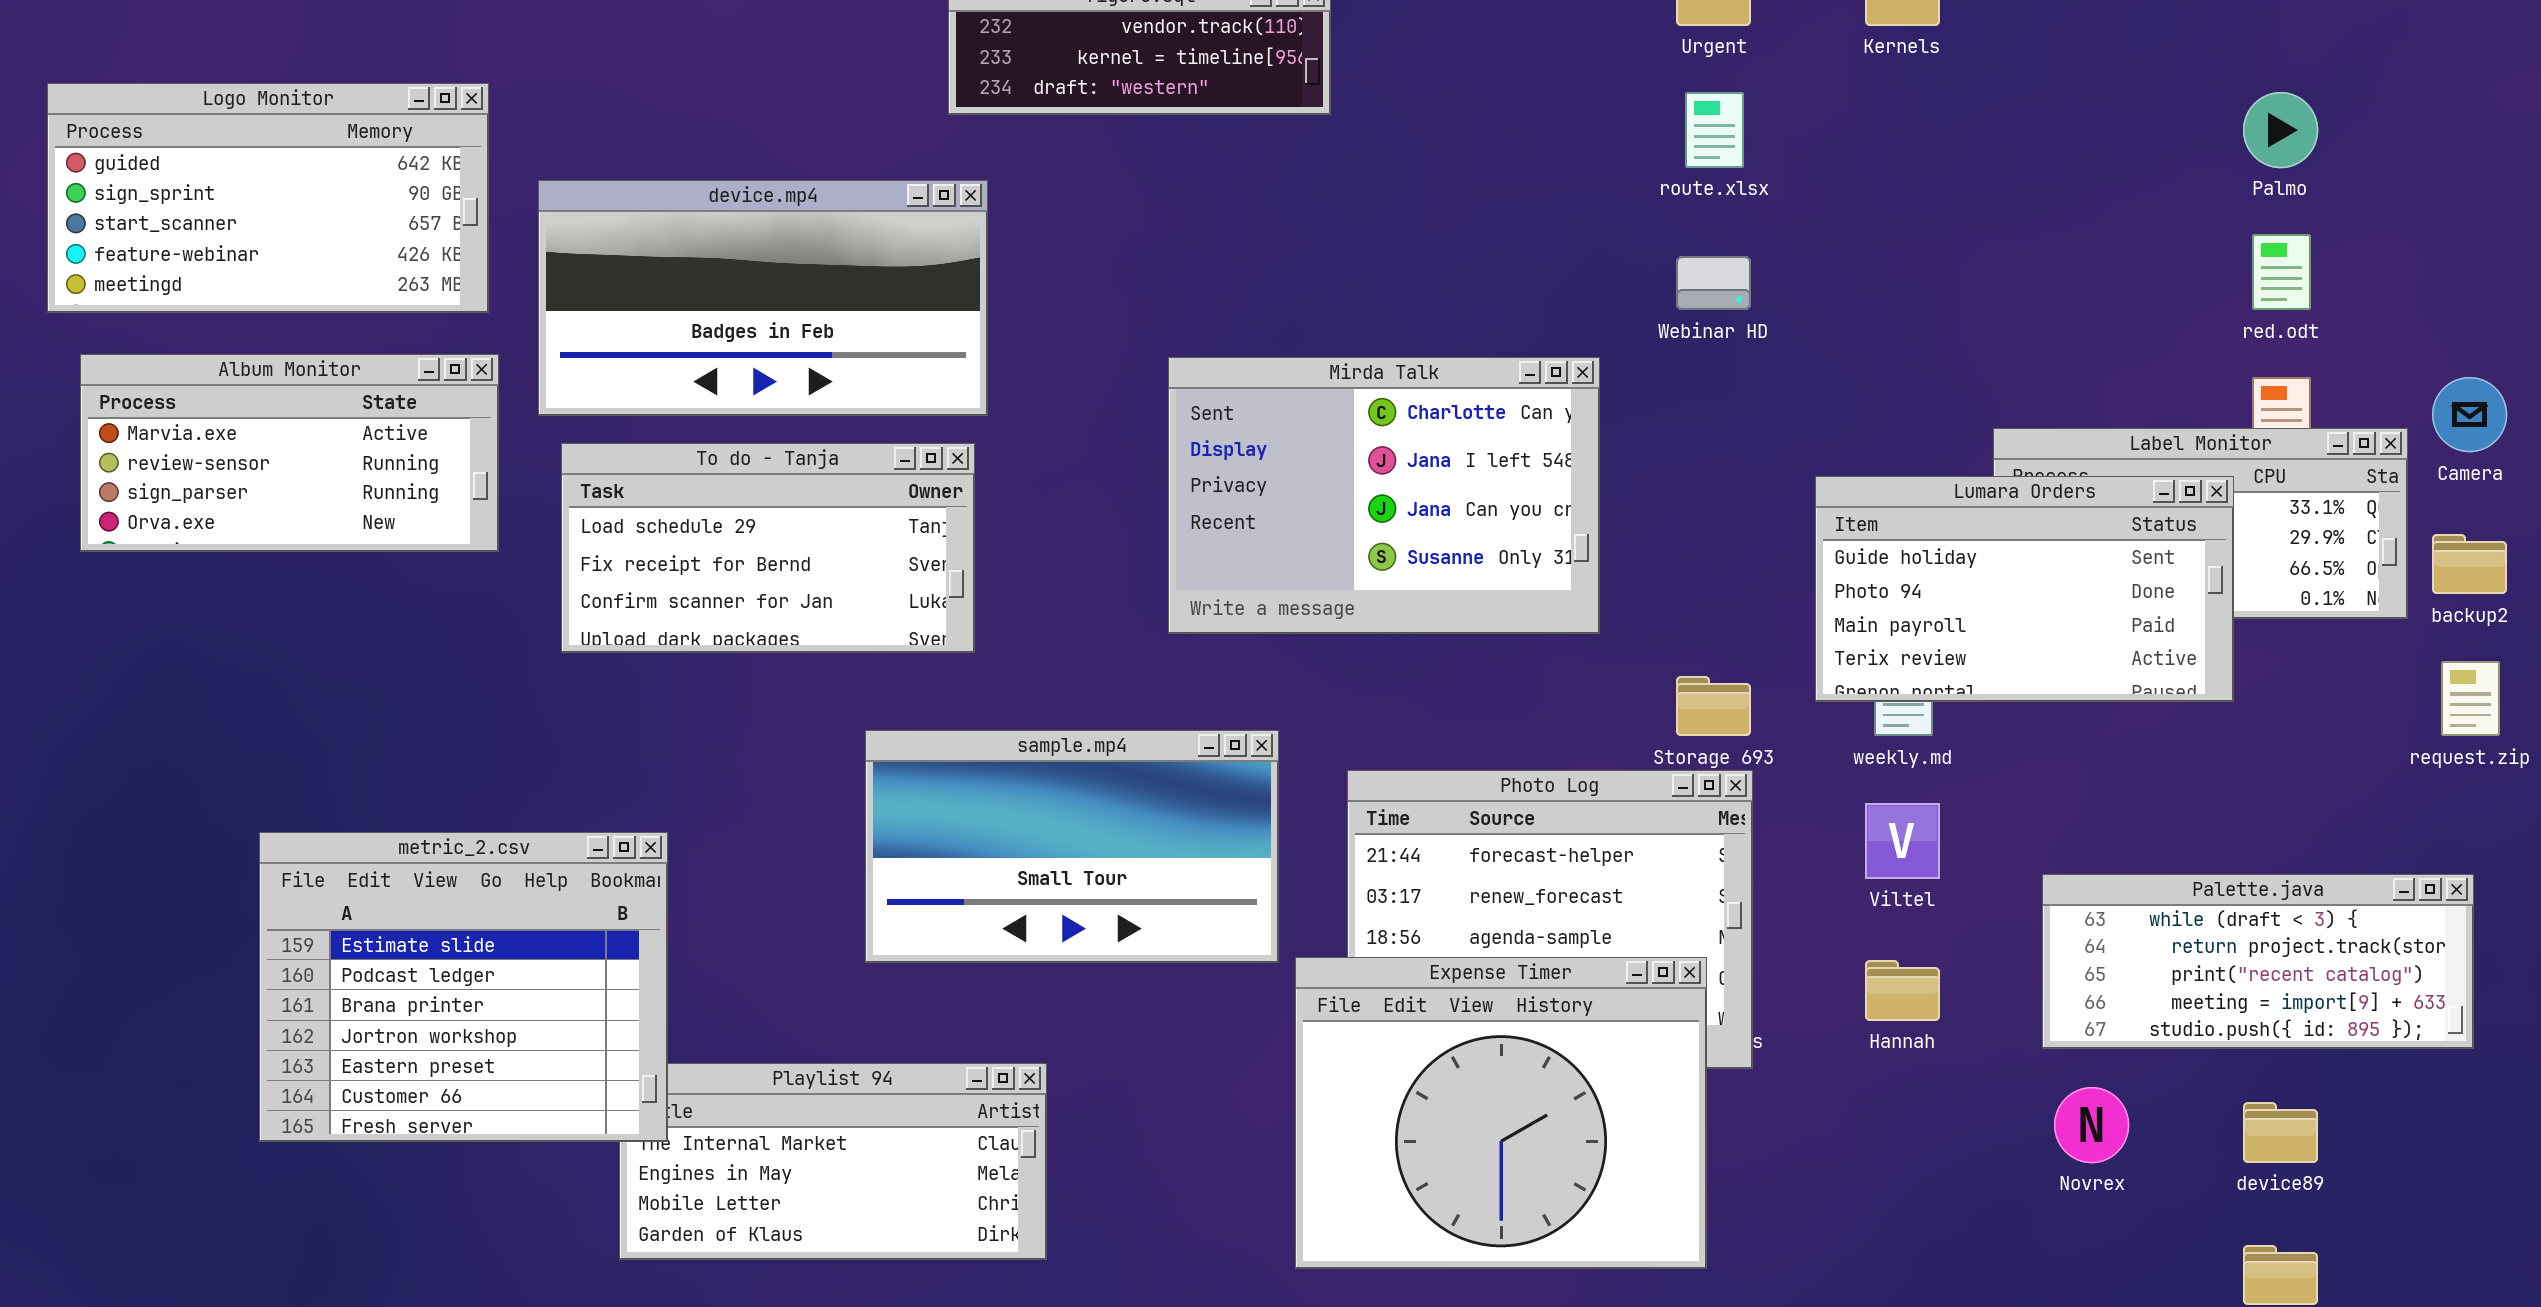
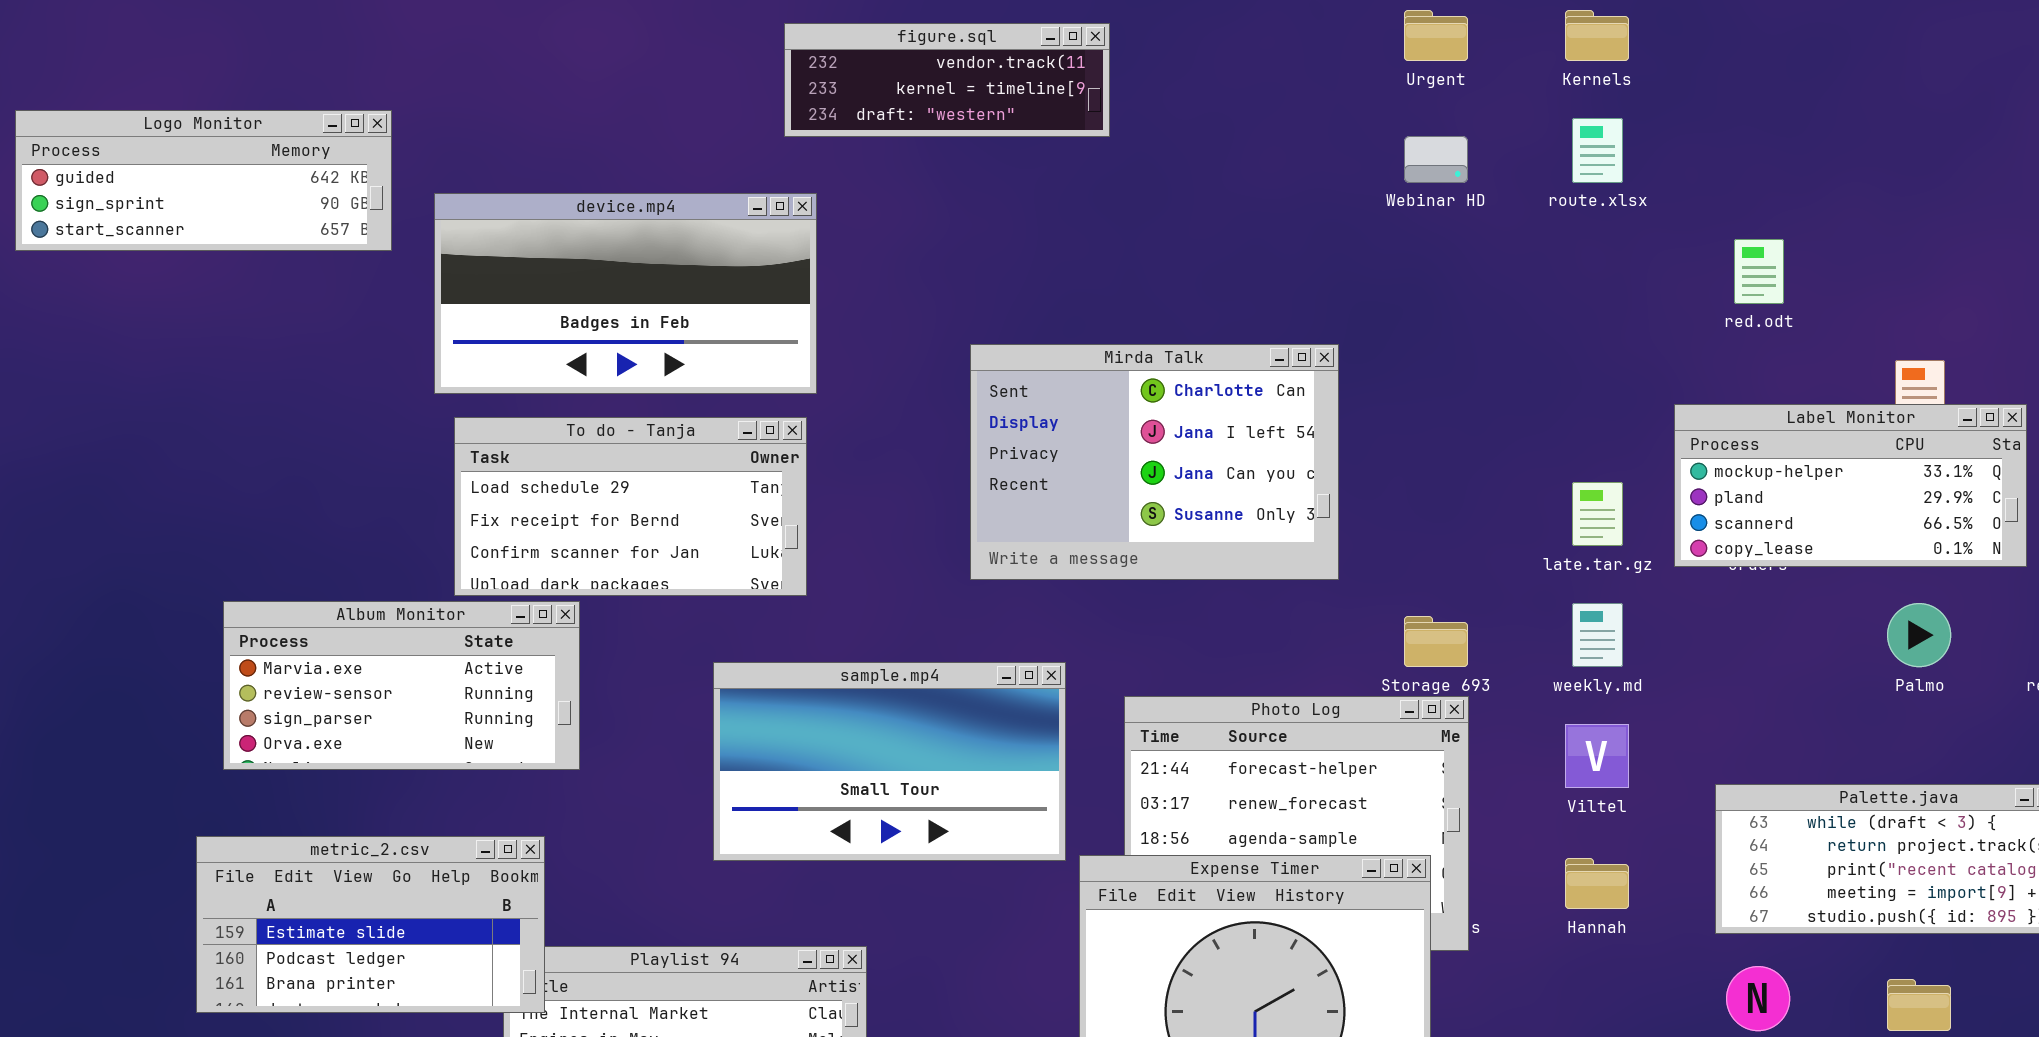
Logo Monitor: [47,83,489,313] -> [15,110,392,251], resized
route.xlsx: [1685,92,1744,168] -> [1572,118,1623,183], moved
Palmo: [2243,92,2318,168] -> [1887,603,1951,667], moved
red.odt: [2252,234,2311,310] -> [1734,239,1784,304], moved
Webinar HD: [1676,256,1751,310] -> [1404,136,1468,183], moved
Album Monitor: [80,354,499,552] -> [223,601,580,770], moved
Lumara Orders: [1815,476,2234,702] -> none, closed
metric_2.csv: [259,832,668,1142] -> [196,836,545,1013], resized

